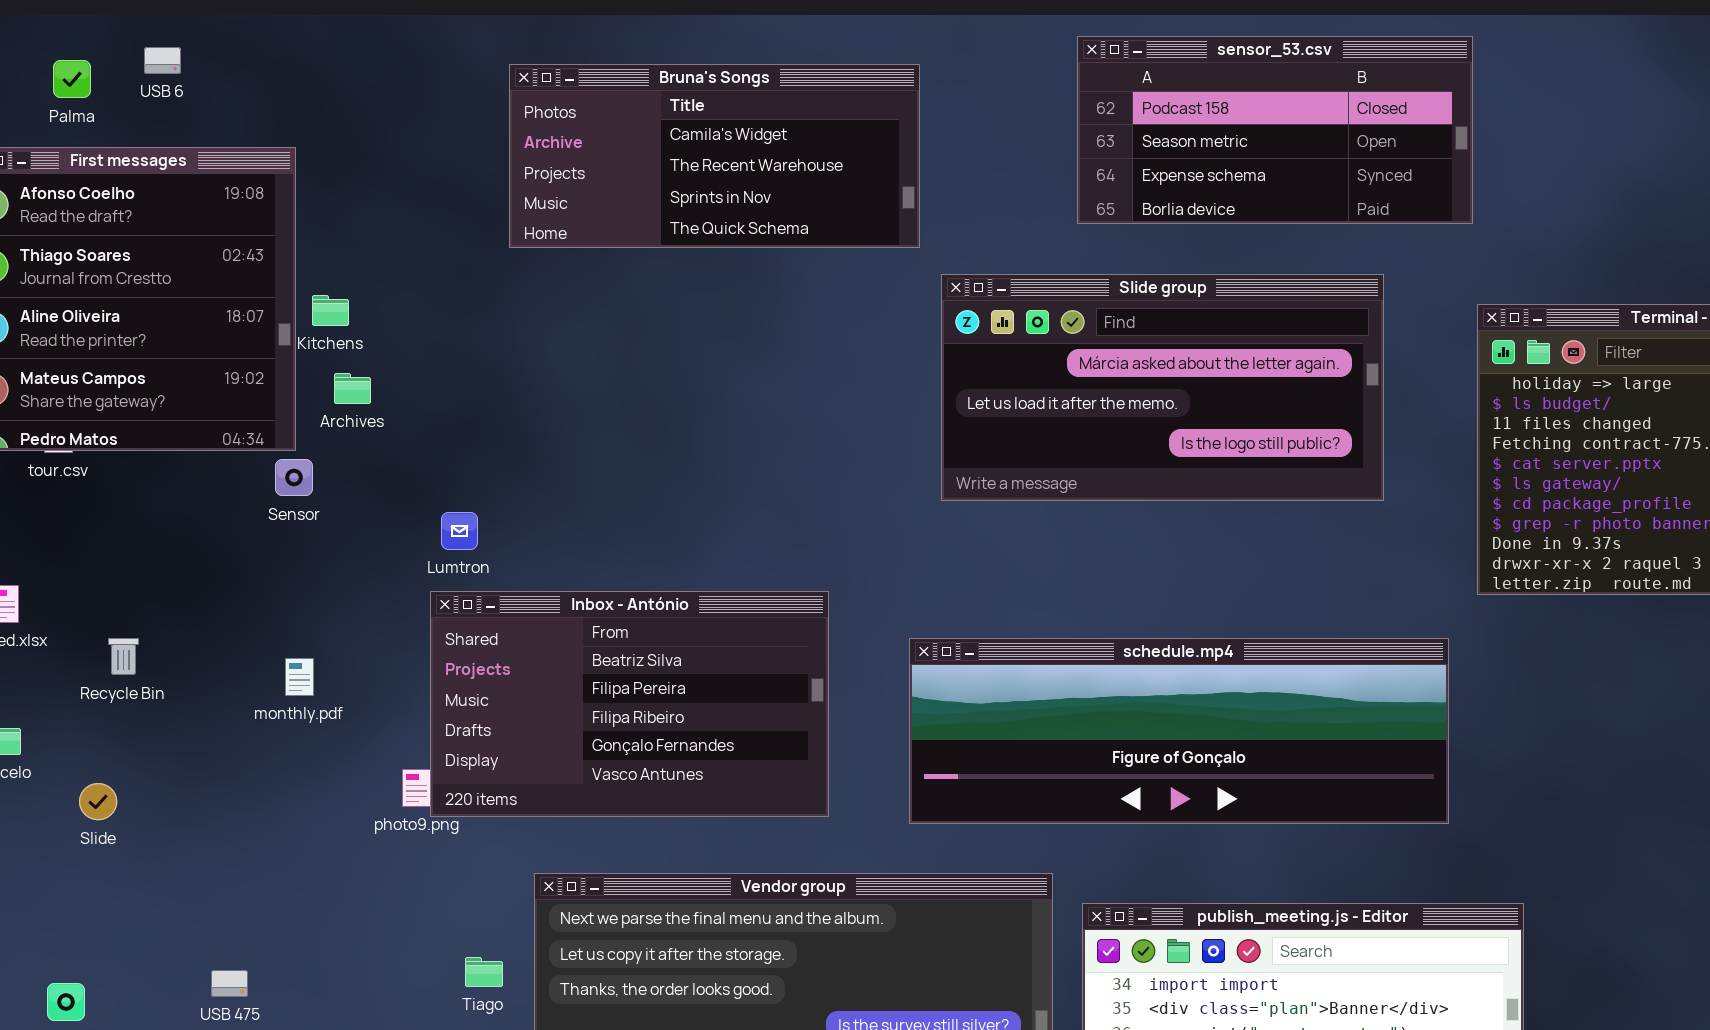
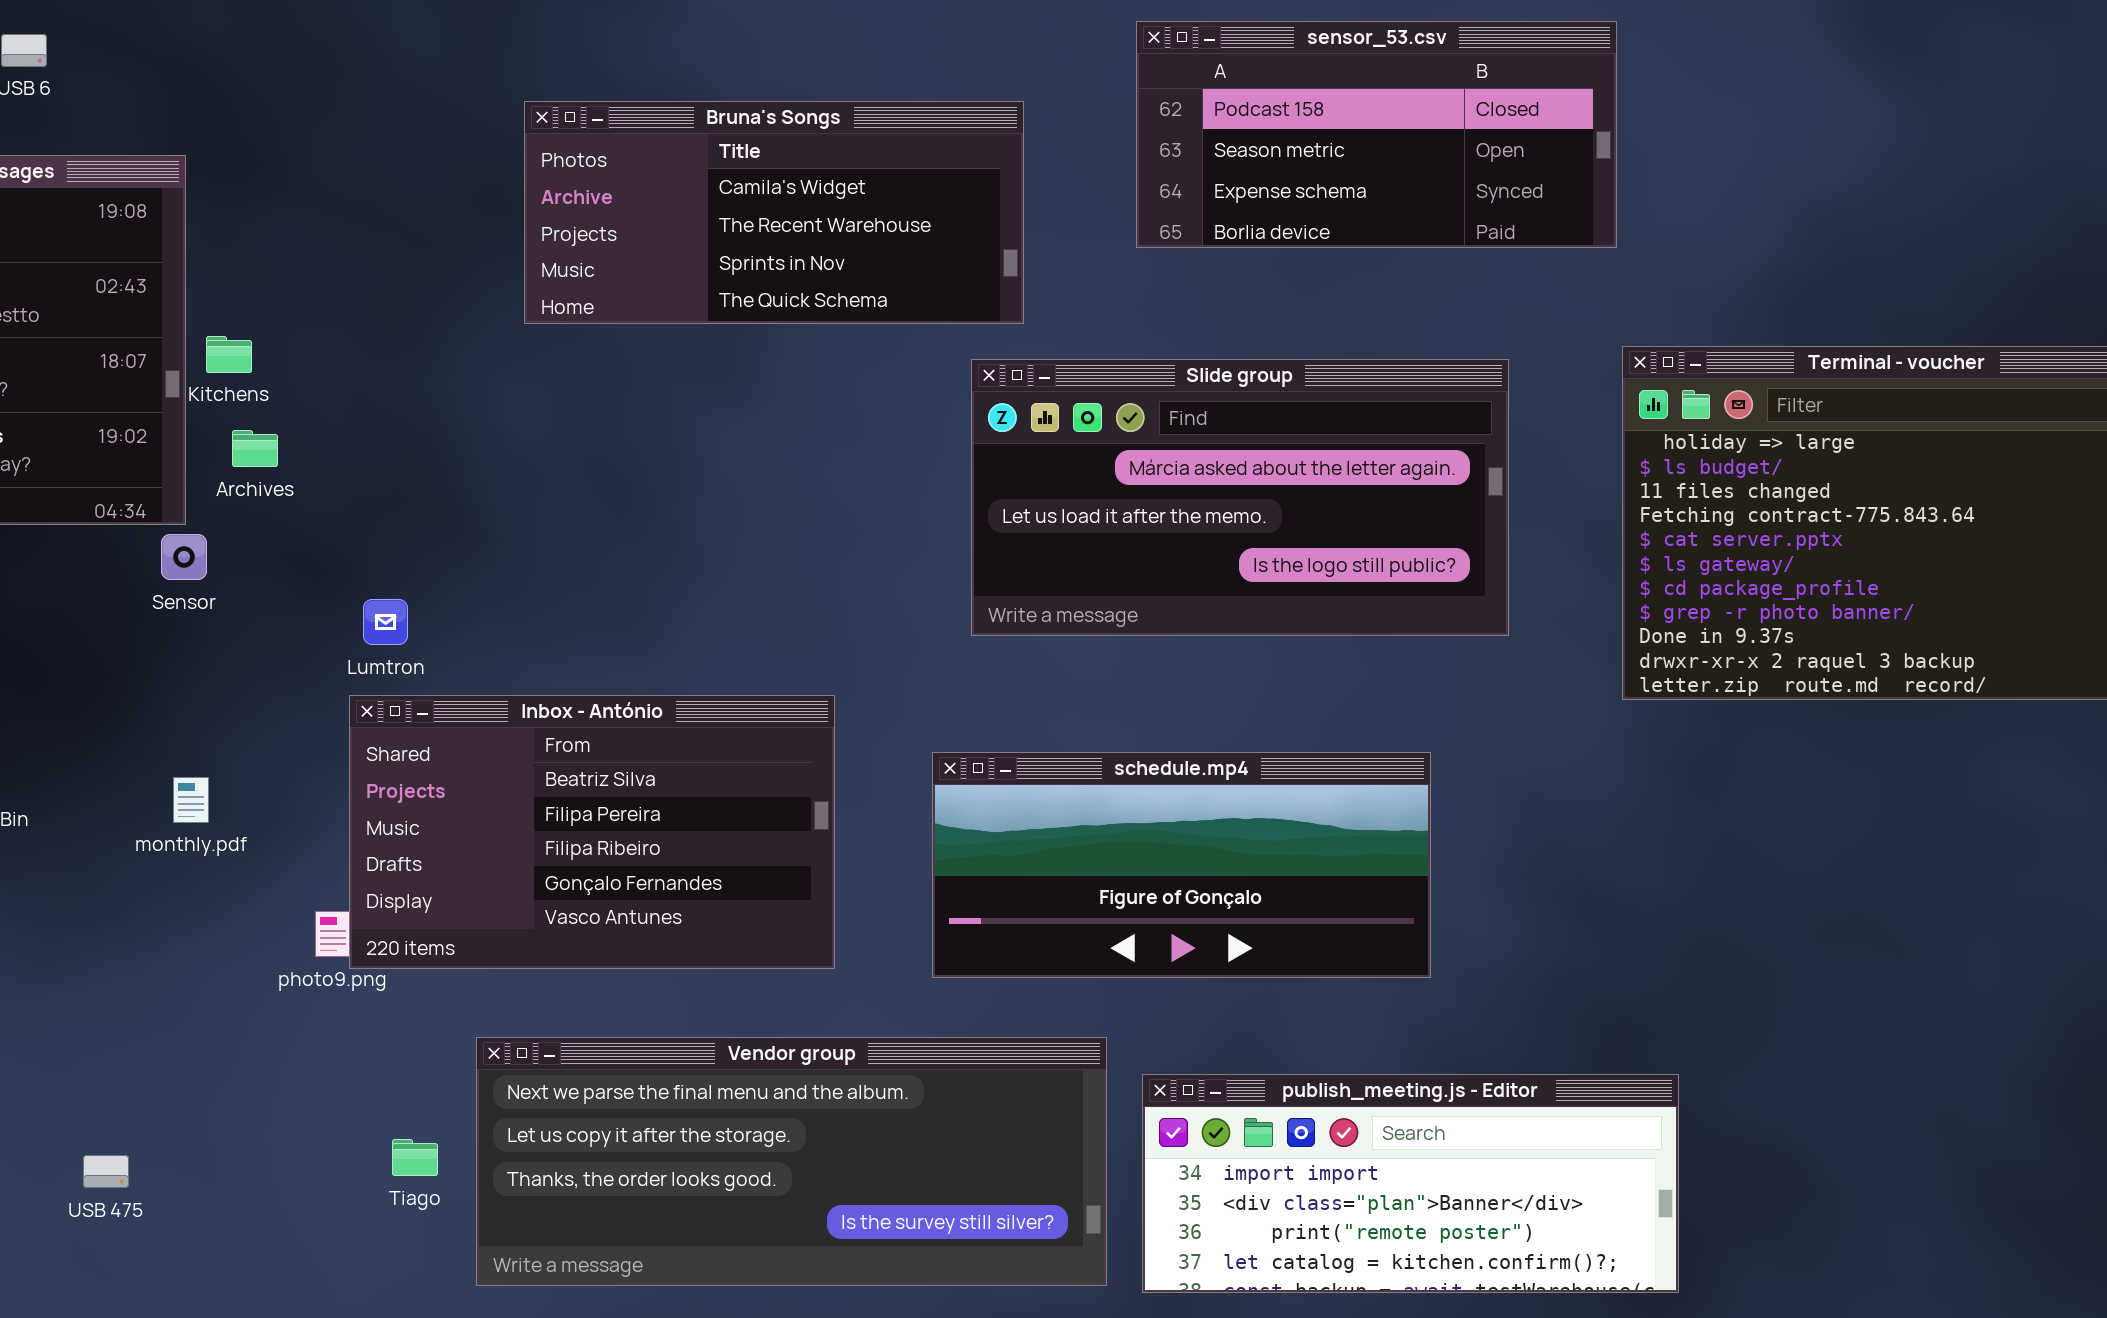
Bruna's Songs: [509,64,920,248] -> [524,101,1024,324], moved
Slide group: [941,274,1384,501] -> [971,359,1509,636], moved
schedule.mp4: [909,638,1449,824] -> [932,752,1431,978], resized

